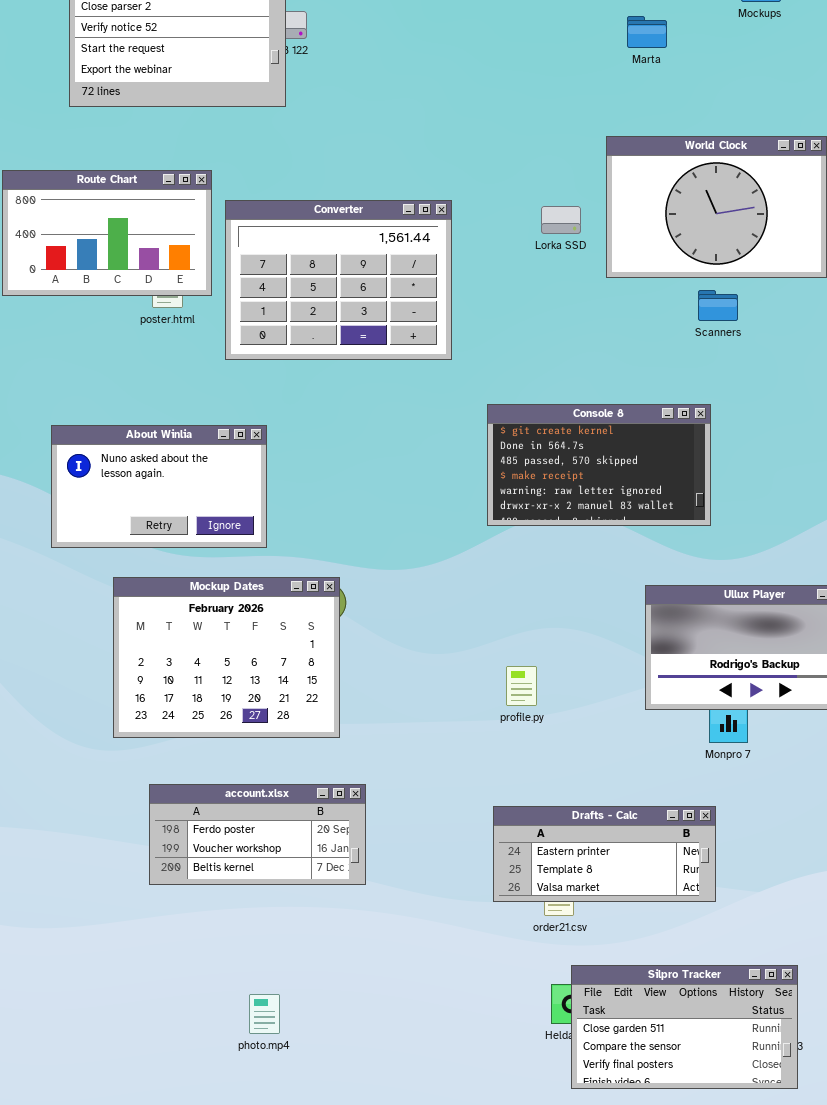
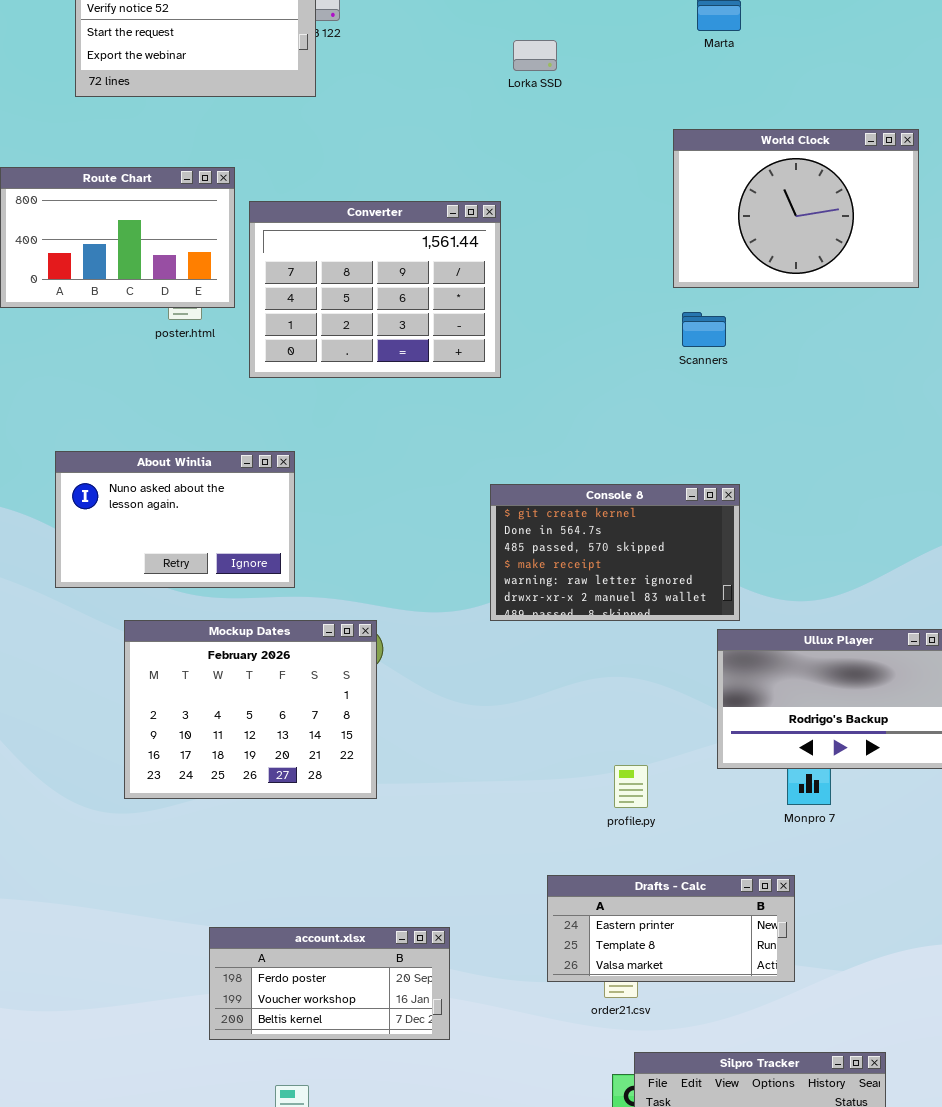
Lorka SSD: [541,206,581,234] -> [513,40,557,71], moved
Scanners: [698,290,738,321] -> [682,312,726,347], moved
Console 8: [487,404,711,526] -> [490,484,740,621], moved
profile.py: [506,666,537,706] -> [614,765,648,808], moved
account.xlsx: [149,784,366,885] -> [209,927,450,1040], moved

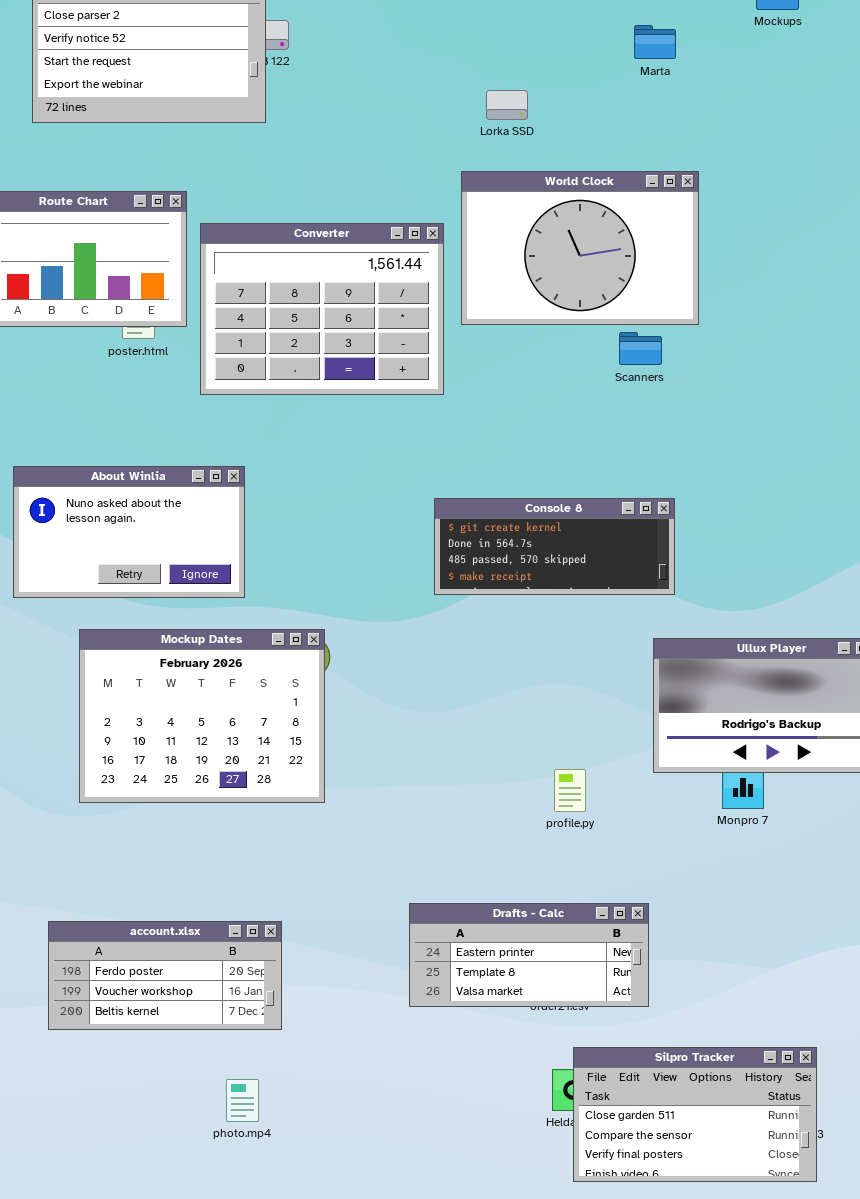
Lorka SSD: [513,40,557,71] -> [486,90,528,120], moved
World Clock: [673,129,919,288] -> [461,171,699,325], moved
Console 8: [490,484,740,621] -> [434,498,675,595], resized
Drafts - Calc: [547,875,795,982] -> [409,903,649,1007], moved
account.xlsx: [209,927,450,1040] -> [48,921,282,1030], moved

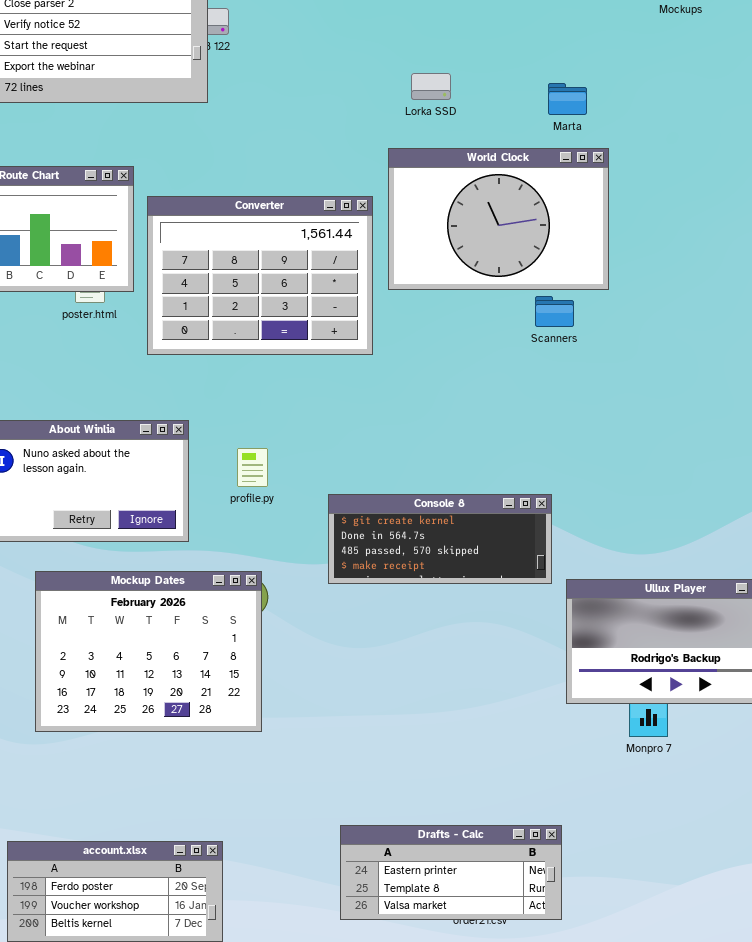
Marta: [634,25,676,59] -> [548,83,587,115], moved
Console 8: [434,498,675,595] -> [328,494,552,584], moved
profile.py: [554,769,586,812] -> [237,448,268,487], moved

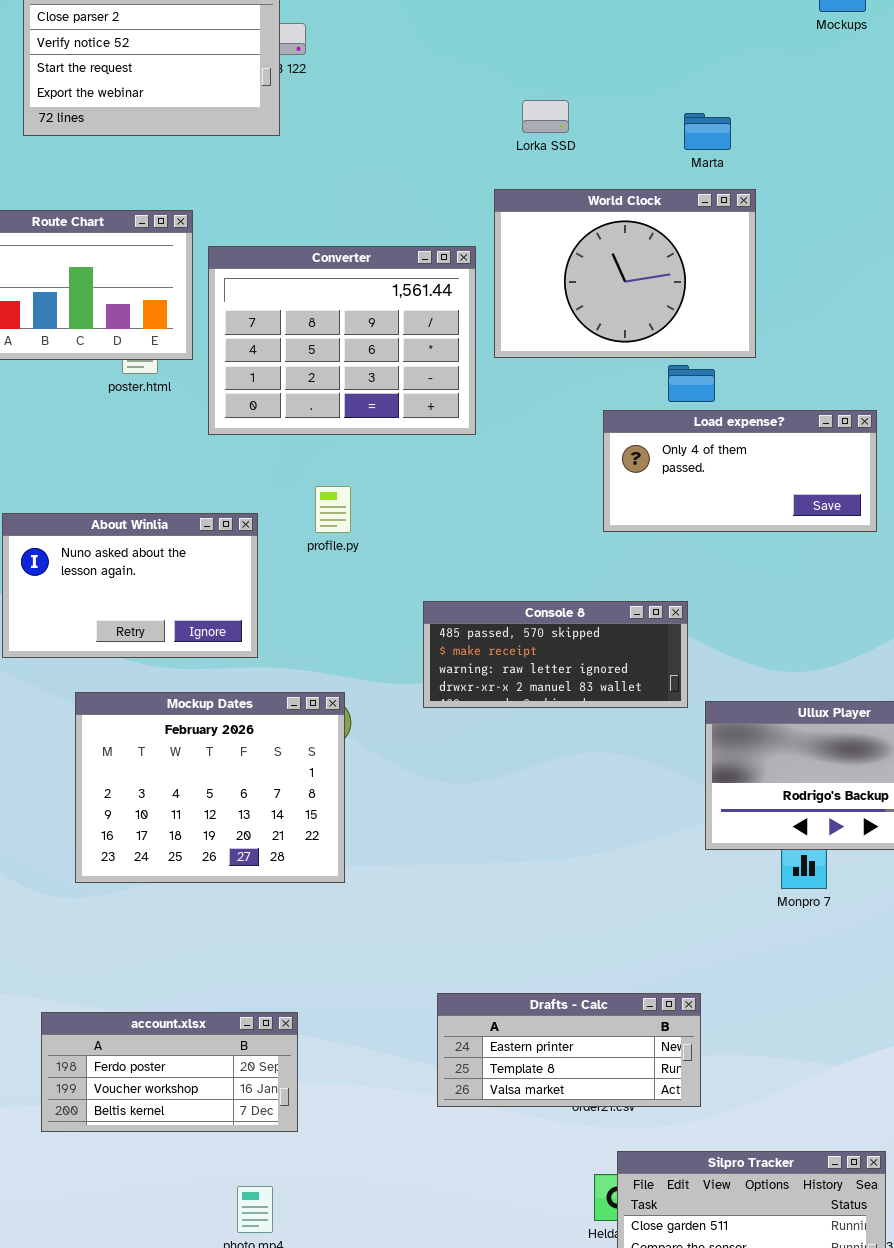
Load expense?: none -> [603,410,877,532], opened
profile.py: [237,448,268,487] -> [315,486,351,533], moved
Console 8: [328,494,552,584] -> [423,601,688,708], scrolled down 2 rows

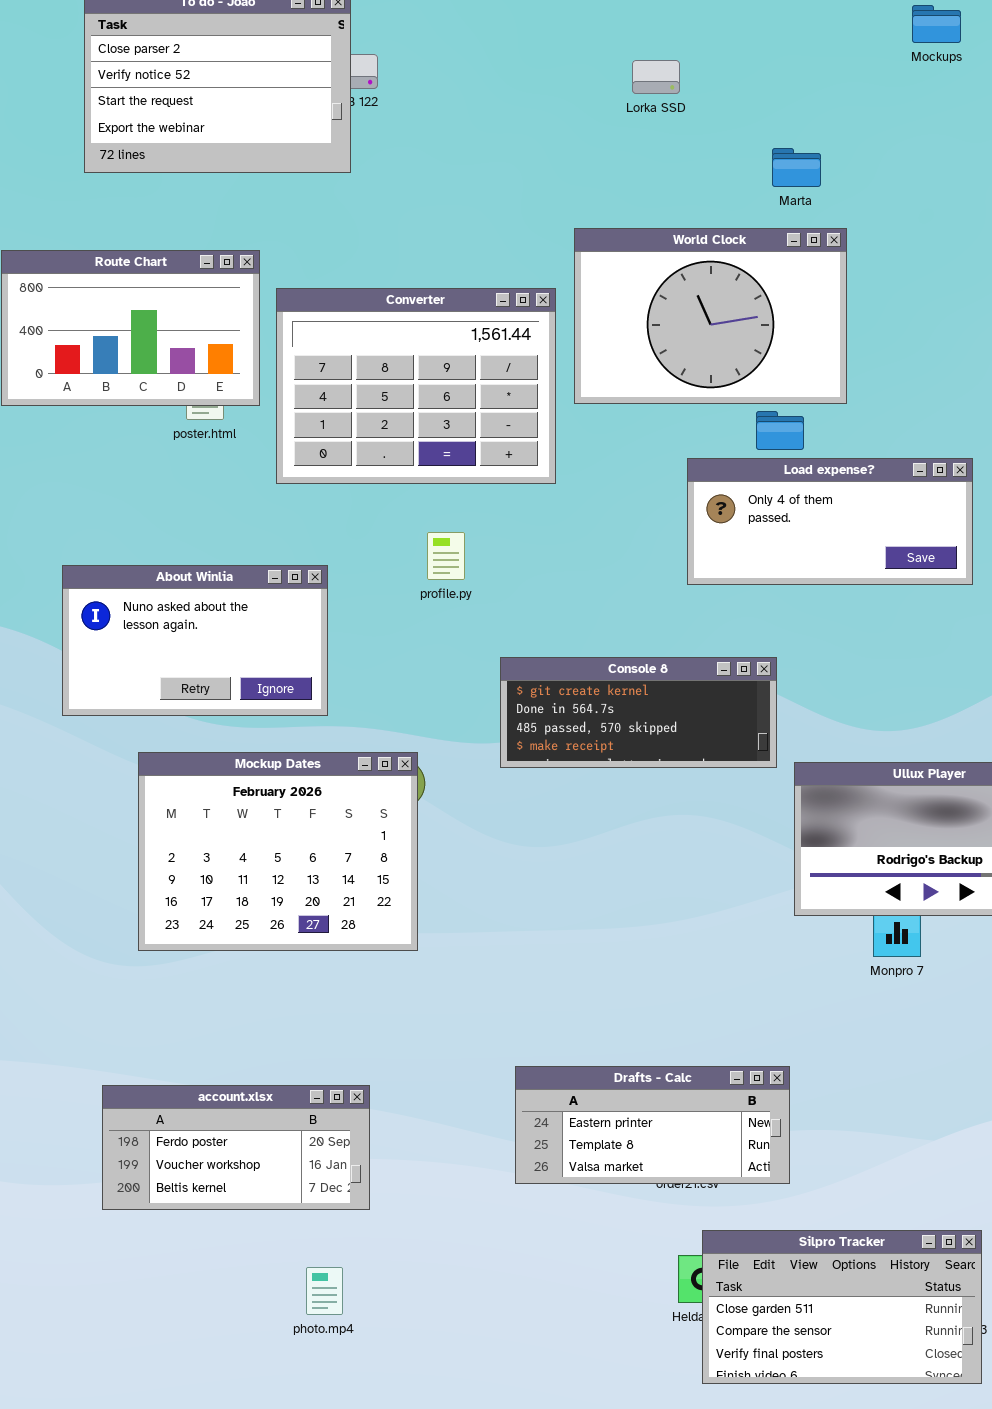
Lorka SSD: [522,100,569,133] -> [632,60,680,94], moved
profile.py: [315,486,351,533] -> [427,532,465,580], moved
Console 8: [423,601,688,708] -> [500,657,777,768], scrolled up 2 rows

